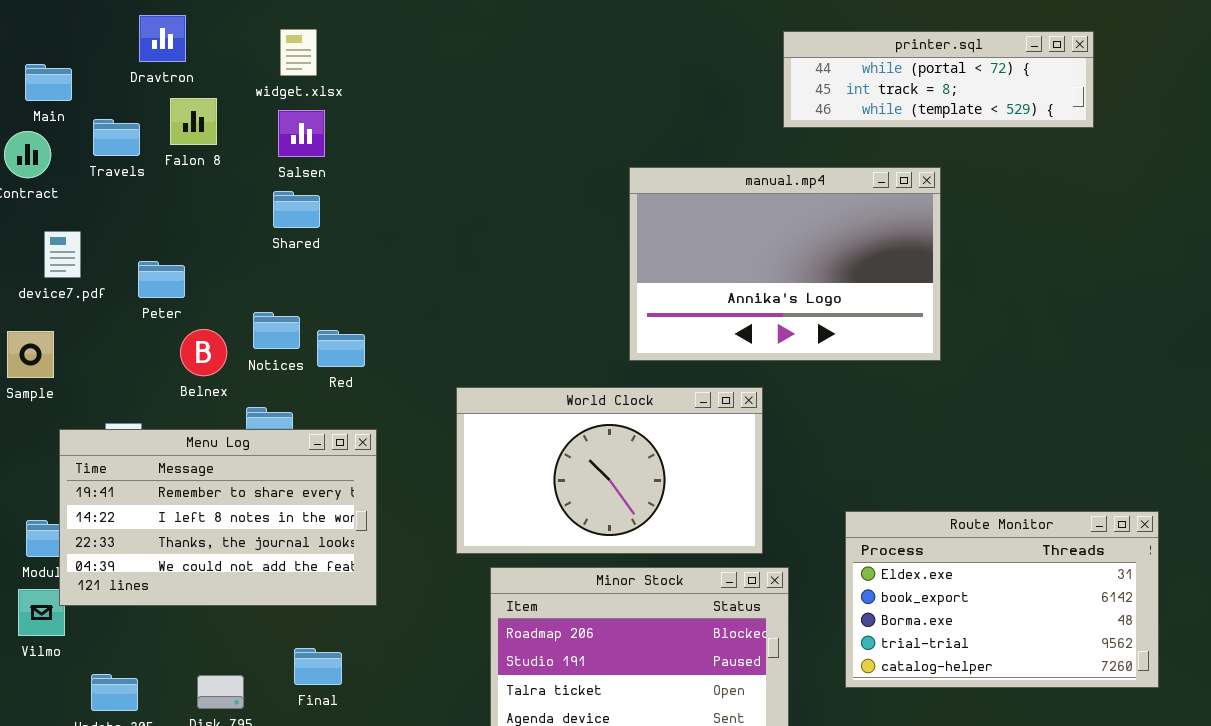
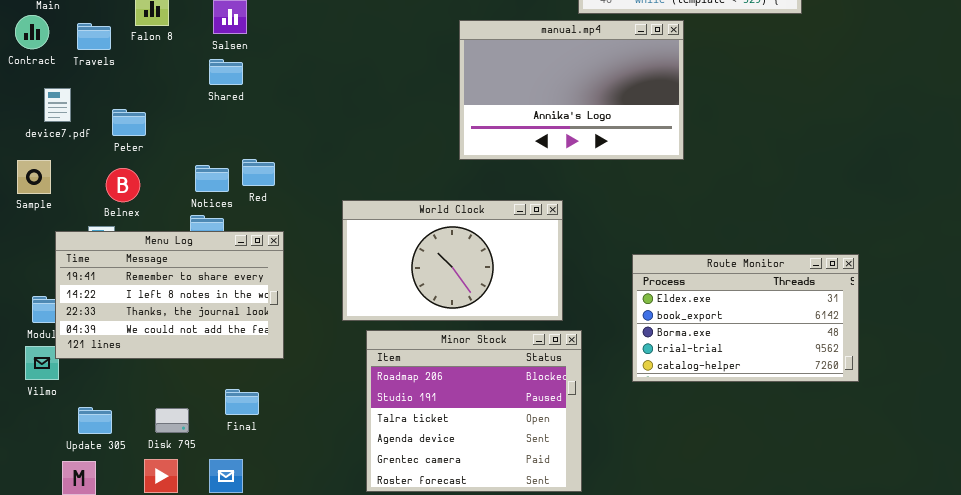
Travels: [93,119,140,156] -> [77,23,111,50], moved
manual.mp4: [629,167,941,361] -> [459,20,684,160], moved
Notices: [253,312,300,349] -> [195,165,229,192], moved
Belnex: [180,329,227,376] -> [106,168,140,202], moved
Route Monitor: [845,511,1159,688] -> [632,254,859,382], moved

